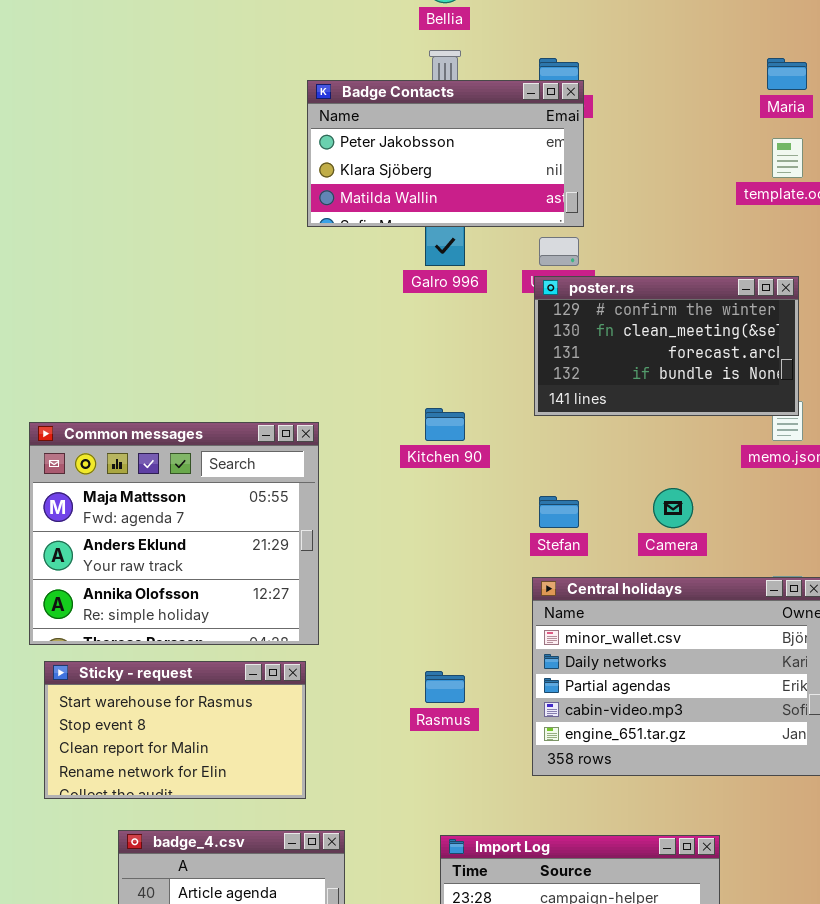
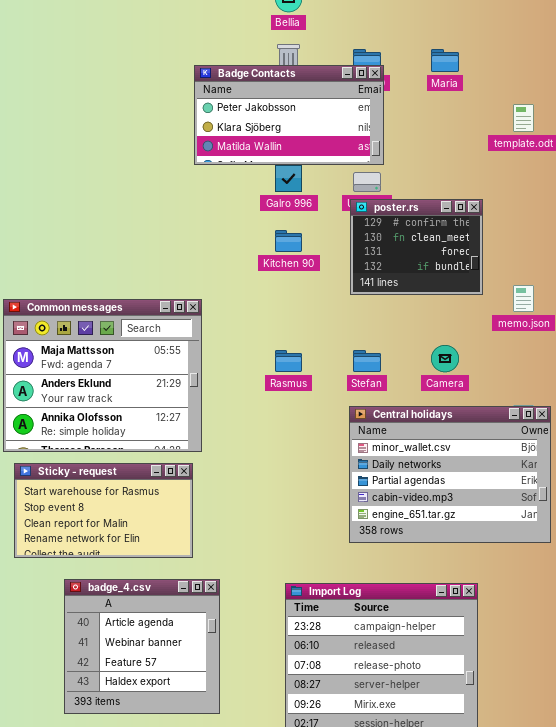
Maria: [767,58,807,90] -> [431,49,459,72], moved
poster.rs: [534,276,799,416] -> [350,199,483,295], resized
Kitchen 90: [425,408,465,441] -> [275,230,302,252], moved
Rasmus: [425,671,465,703] -> [275,350,302,372], moved

